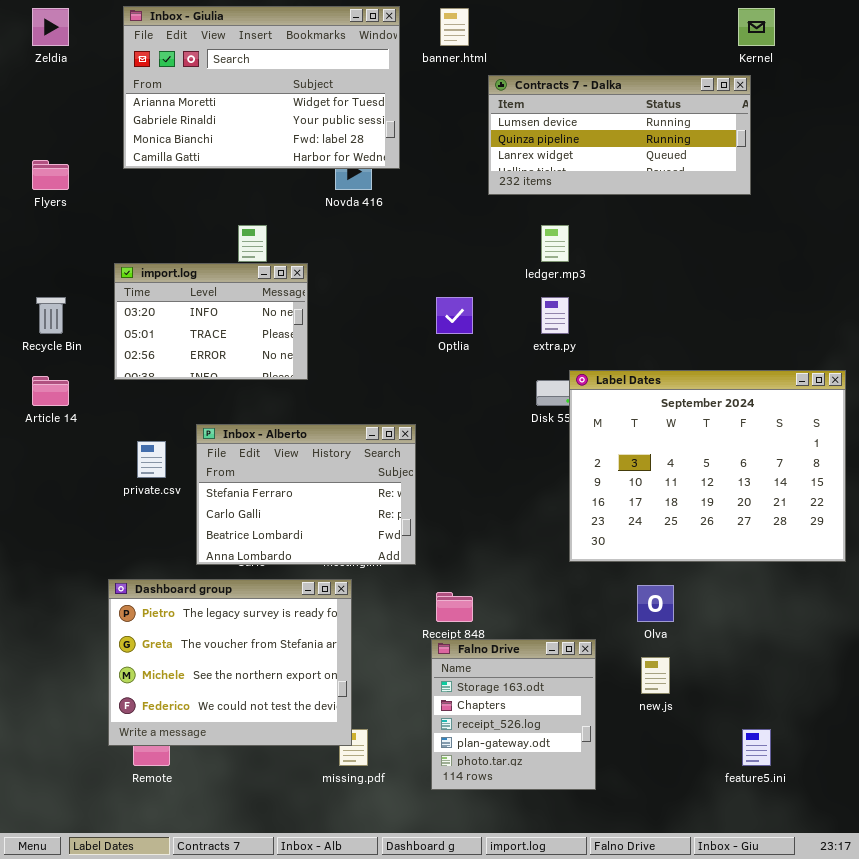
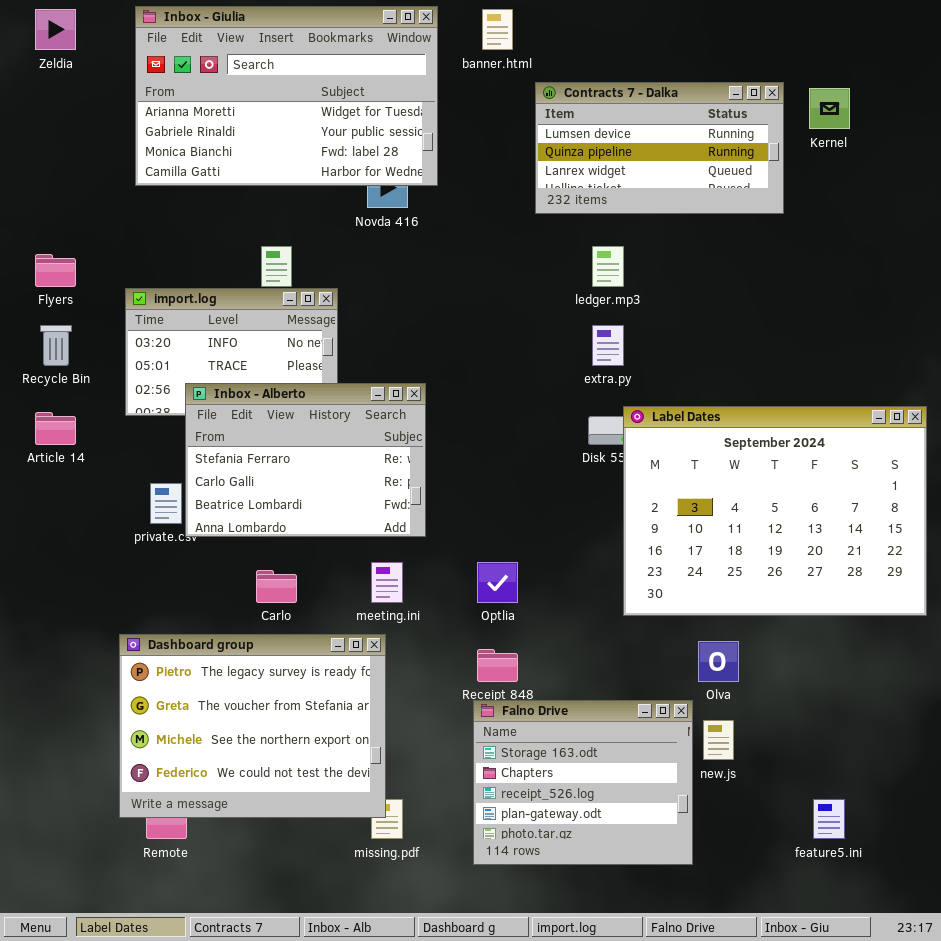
Kernel: [738,8,775,46] -> [809,88,850,129], moved
Contracts 7 - Dalka: [488,75,751,195] -> [535,82,784,214], resized
Flyers: [32,160,69,190] -> [35,254,76,287], moved
Optlia: [436,297,473,334] -> [477,562,518,603], moved
Inbox - Alberto: [196,424,416,565] -> [185,383,426,537], moved
Falno Drive: [431,639,596,790] -> [473,700,693,865], resized

